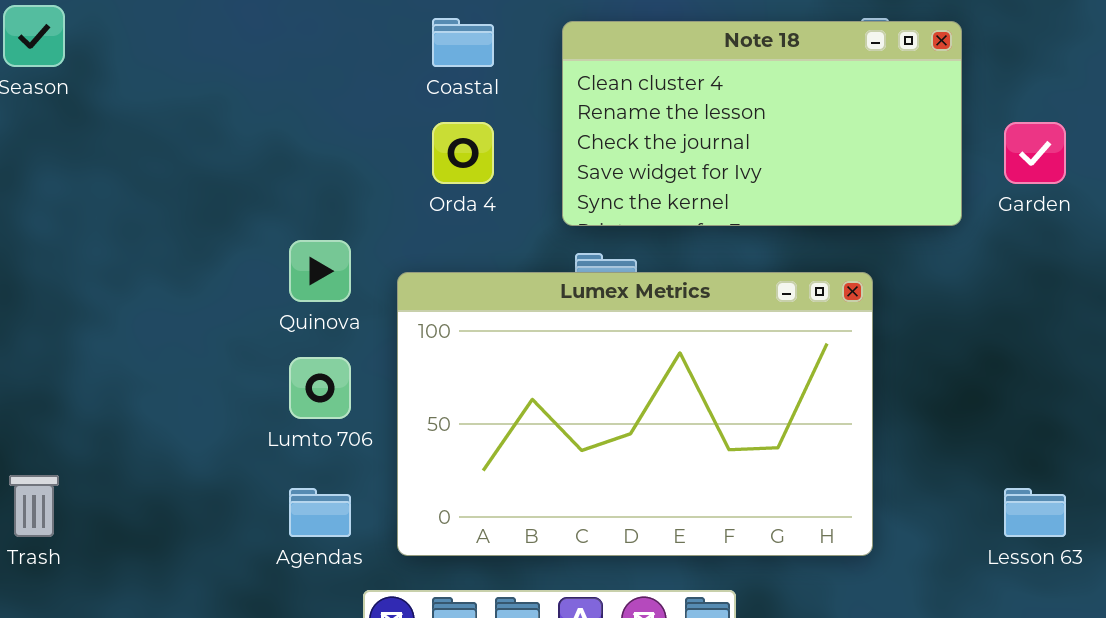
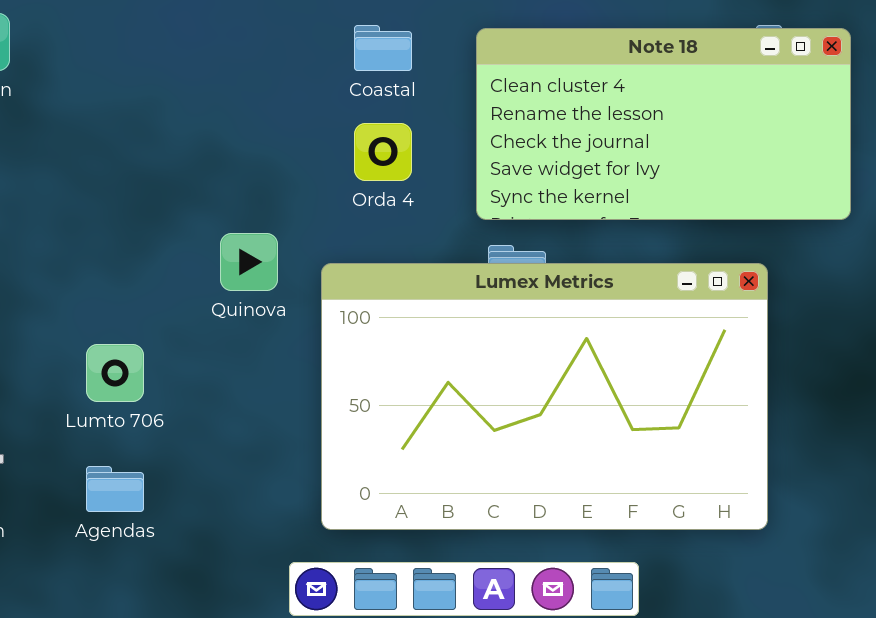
Lumto 706: [289,357,351,419] -> [86,344,144,402], moved
Agendas: [289,488,351,537] -> [86,466,144,512], moved

